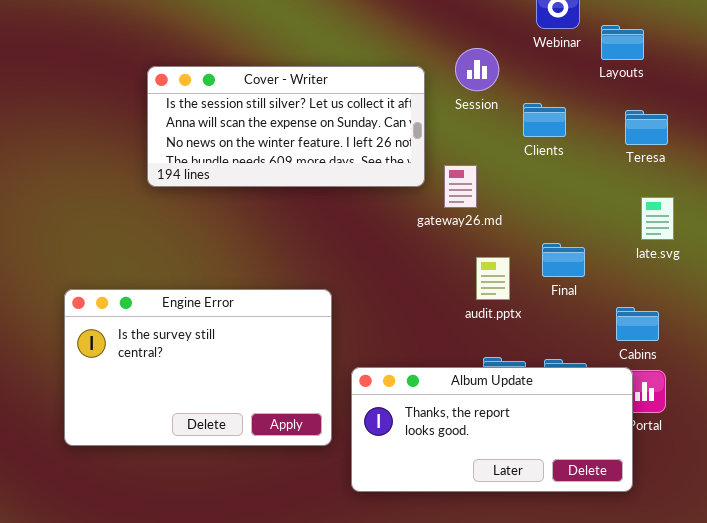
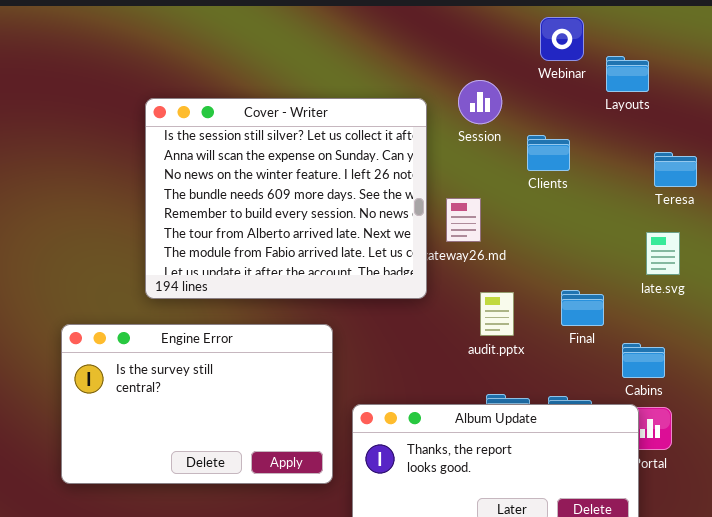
Cover - Writer: [147,66,425,187] -> [145,98,427,299], resized
Teresa: [625,110,668,145] -> [654,152,697,187], moved
Final: [542,243,585,277] -> [561,290,604,326], moved

